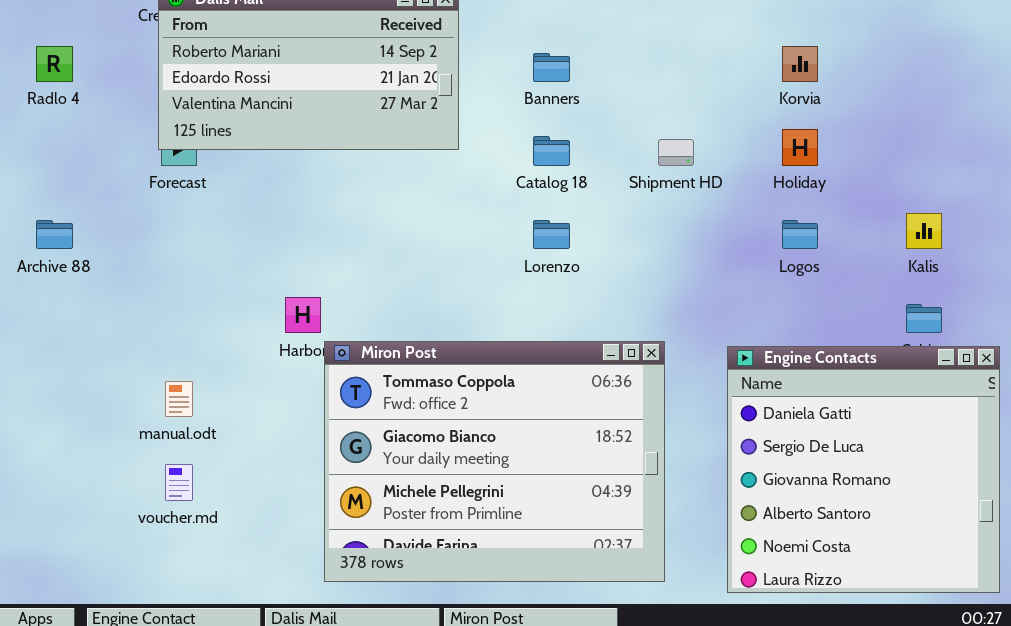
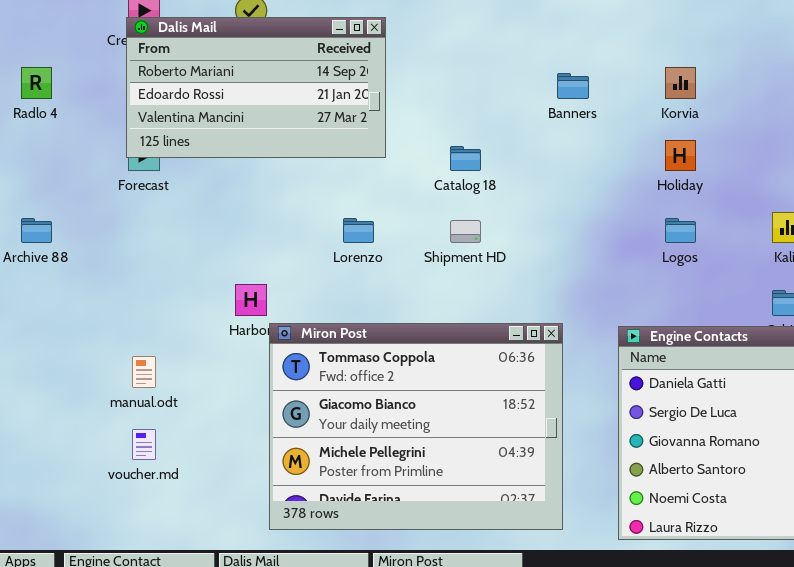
Banners: [533,53,570,82] -> [557,73,589,99], moved
Shipment HD: [658,139,694,166] -> [450,220,481,243], moved
Lorenzo: [533,220,570,249] -> [343,218,374,243], moved

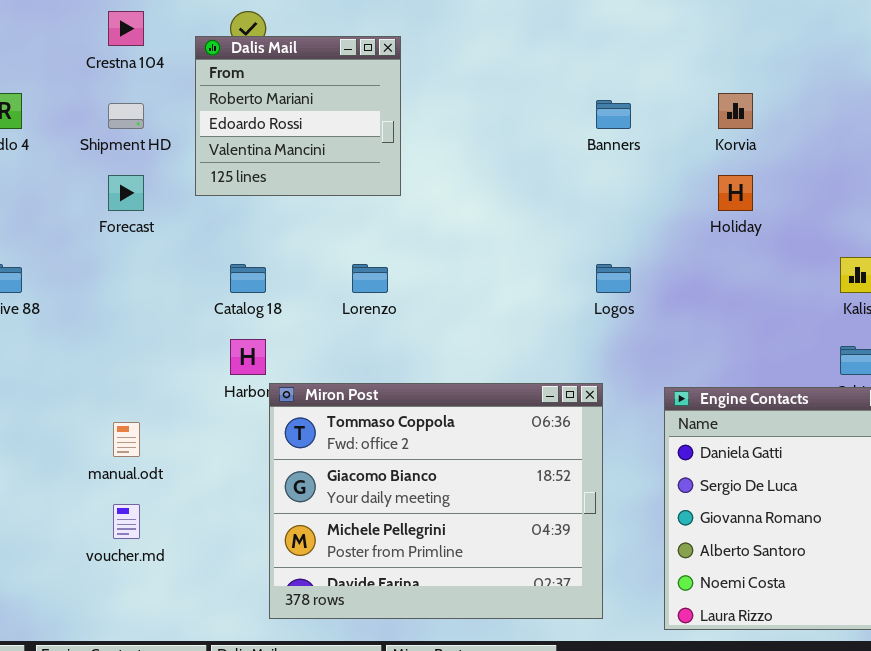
Dalis Mail: [126,17,386,158] -> [195,36,401,196], resized
Catalog 18: [450,146,481,171] -> [230,264,266,293], moved
Logos: [665,218,696,243] -> [596,264,631,293], moved
Shipment HD: [450,220,481,243] -> [108,103,144,129], moved

